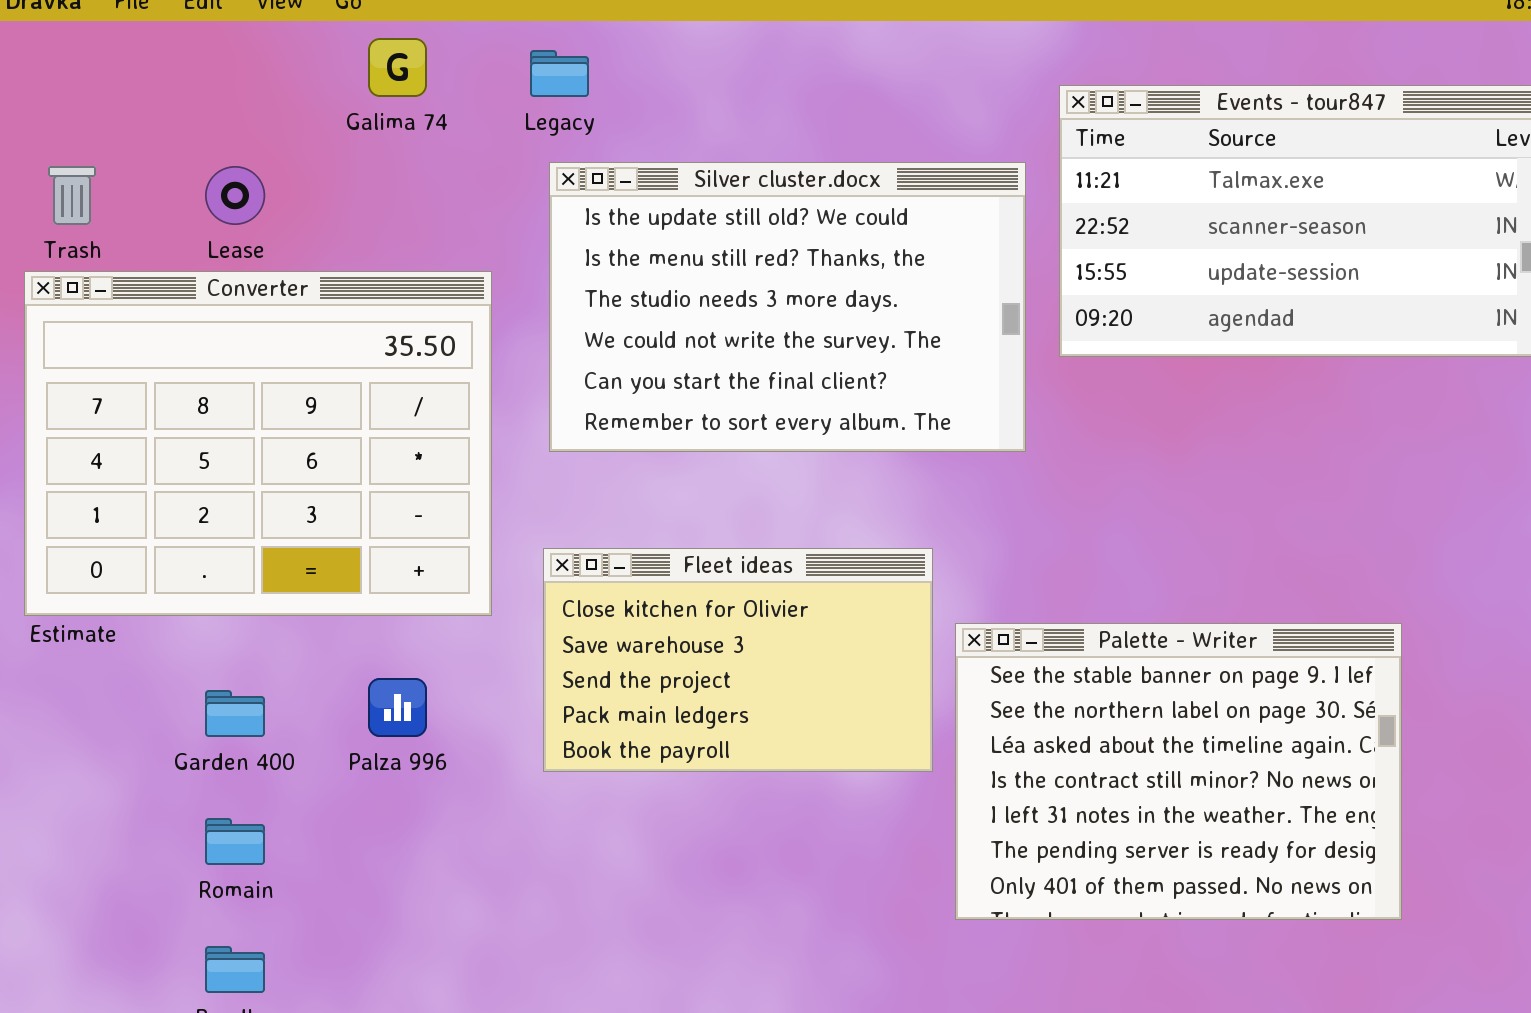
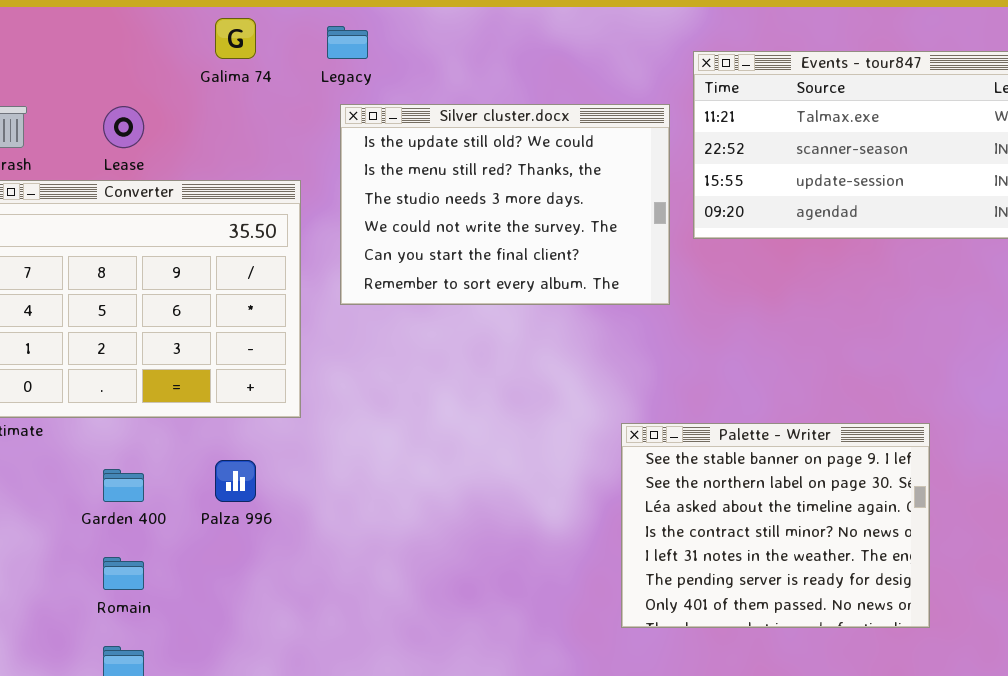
Fleet ideas: [543,548,933,772] -> none, closed

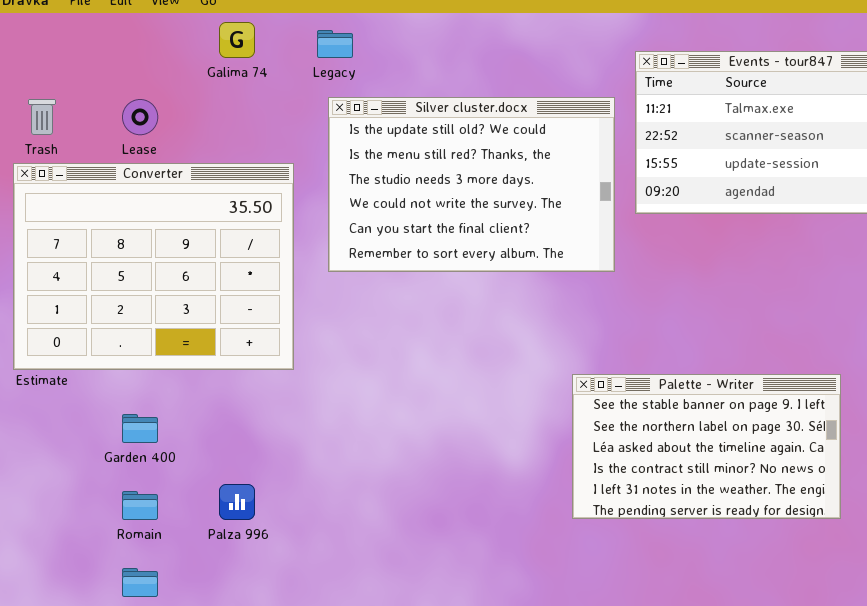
Palette - Writer: [621,423,930,628] -> [572,374,841,519], resized
Palza 996: [215,460,256,502] -> [219,484,255,520], moved

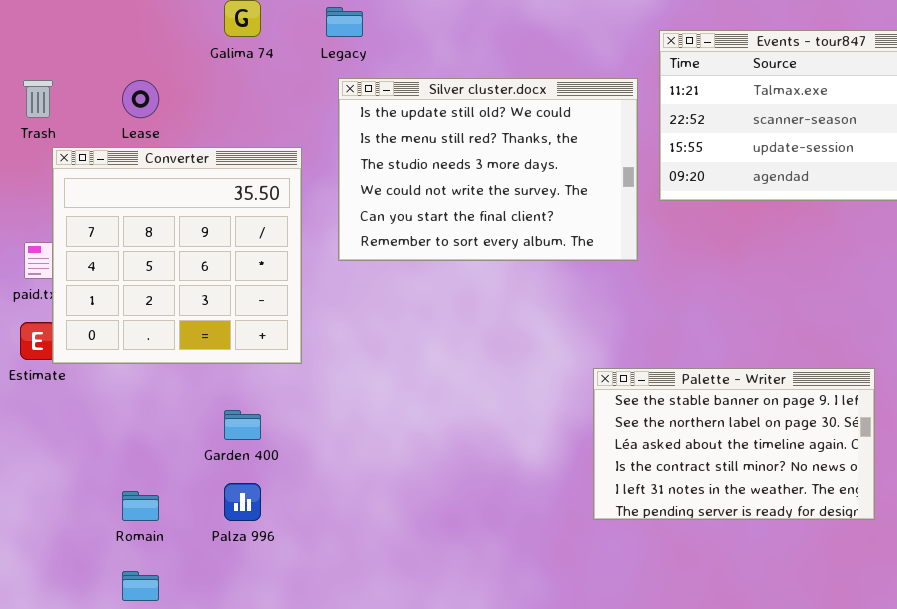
Converter: [13,163,294,370] -> [52,147,302,364], resized
Garden 400: [122,414,158,443] -> [224,410,261,440], moved

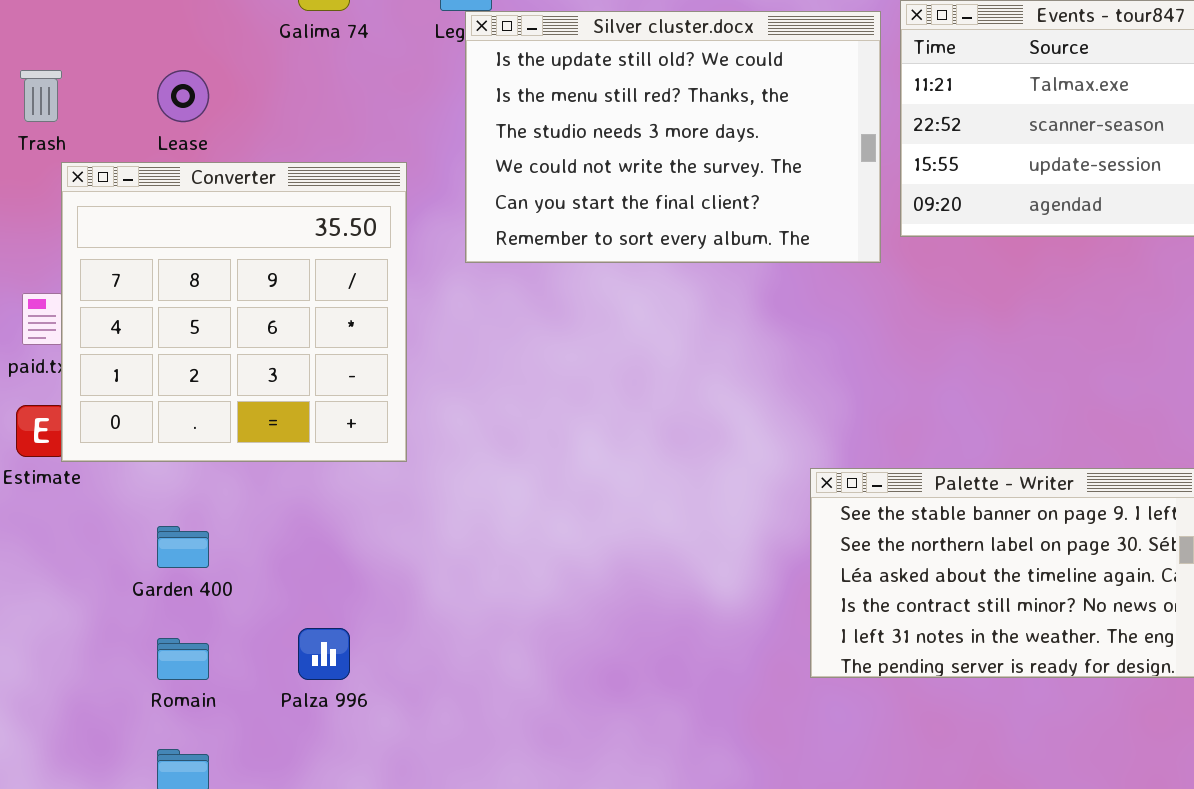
Silver cluster.docx: [338,78,638,261] -> [465,11,881,263], moved
Garden 400: [224,410,261,440] -> [157,526,209,568], moved

